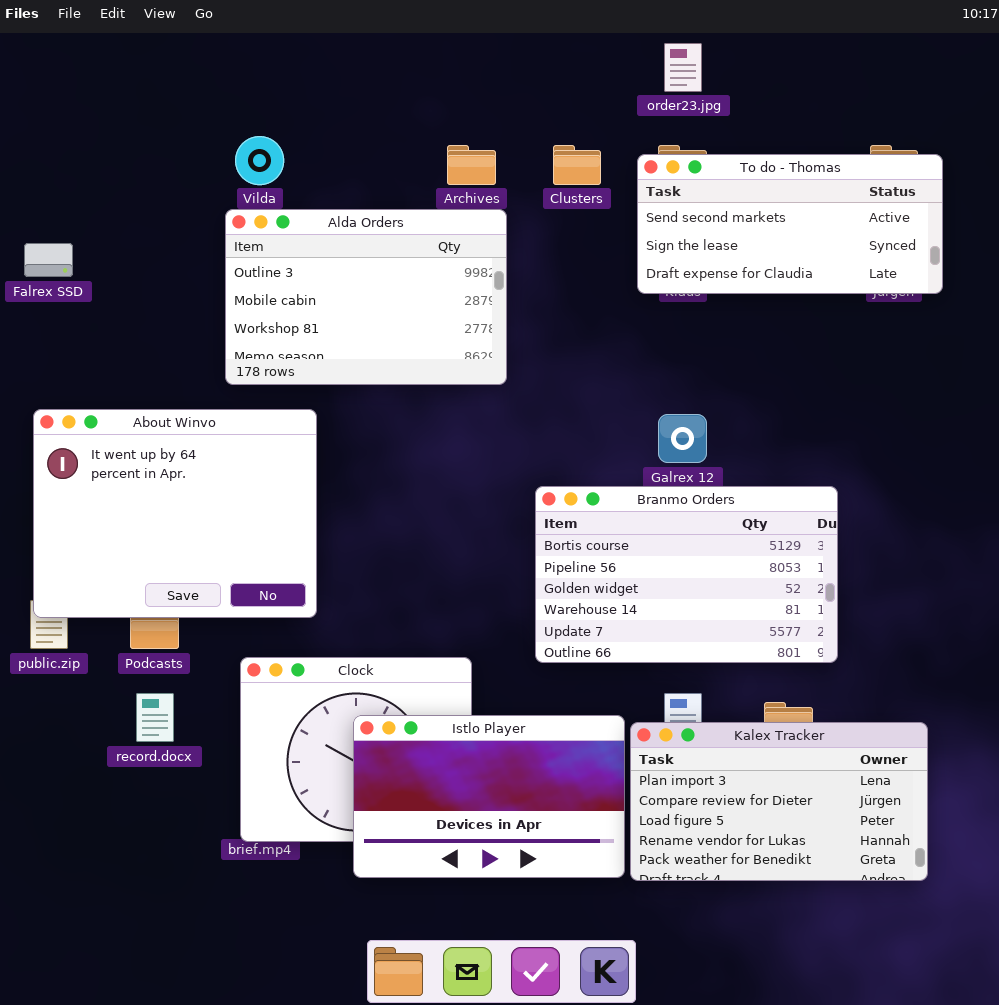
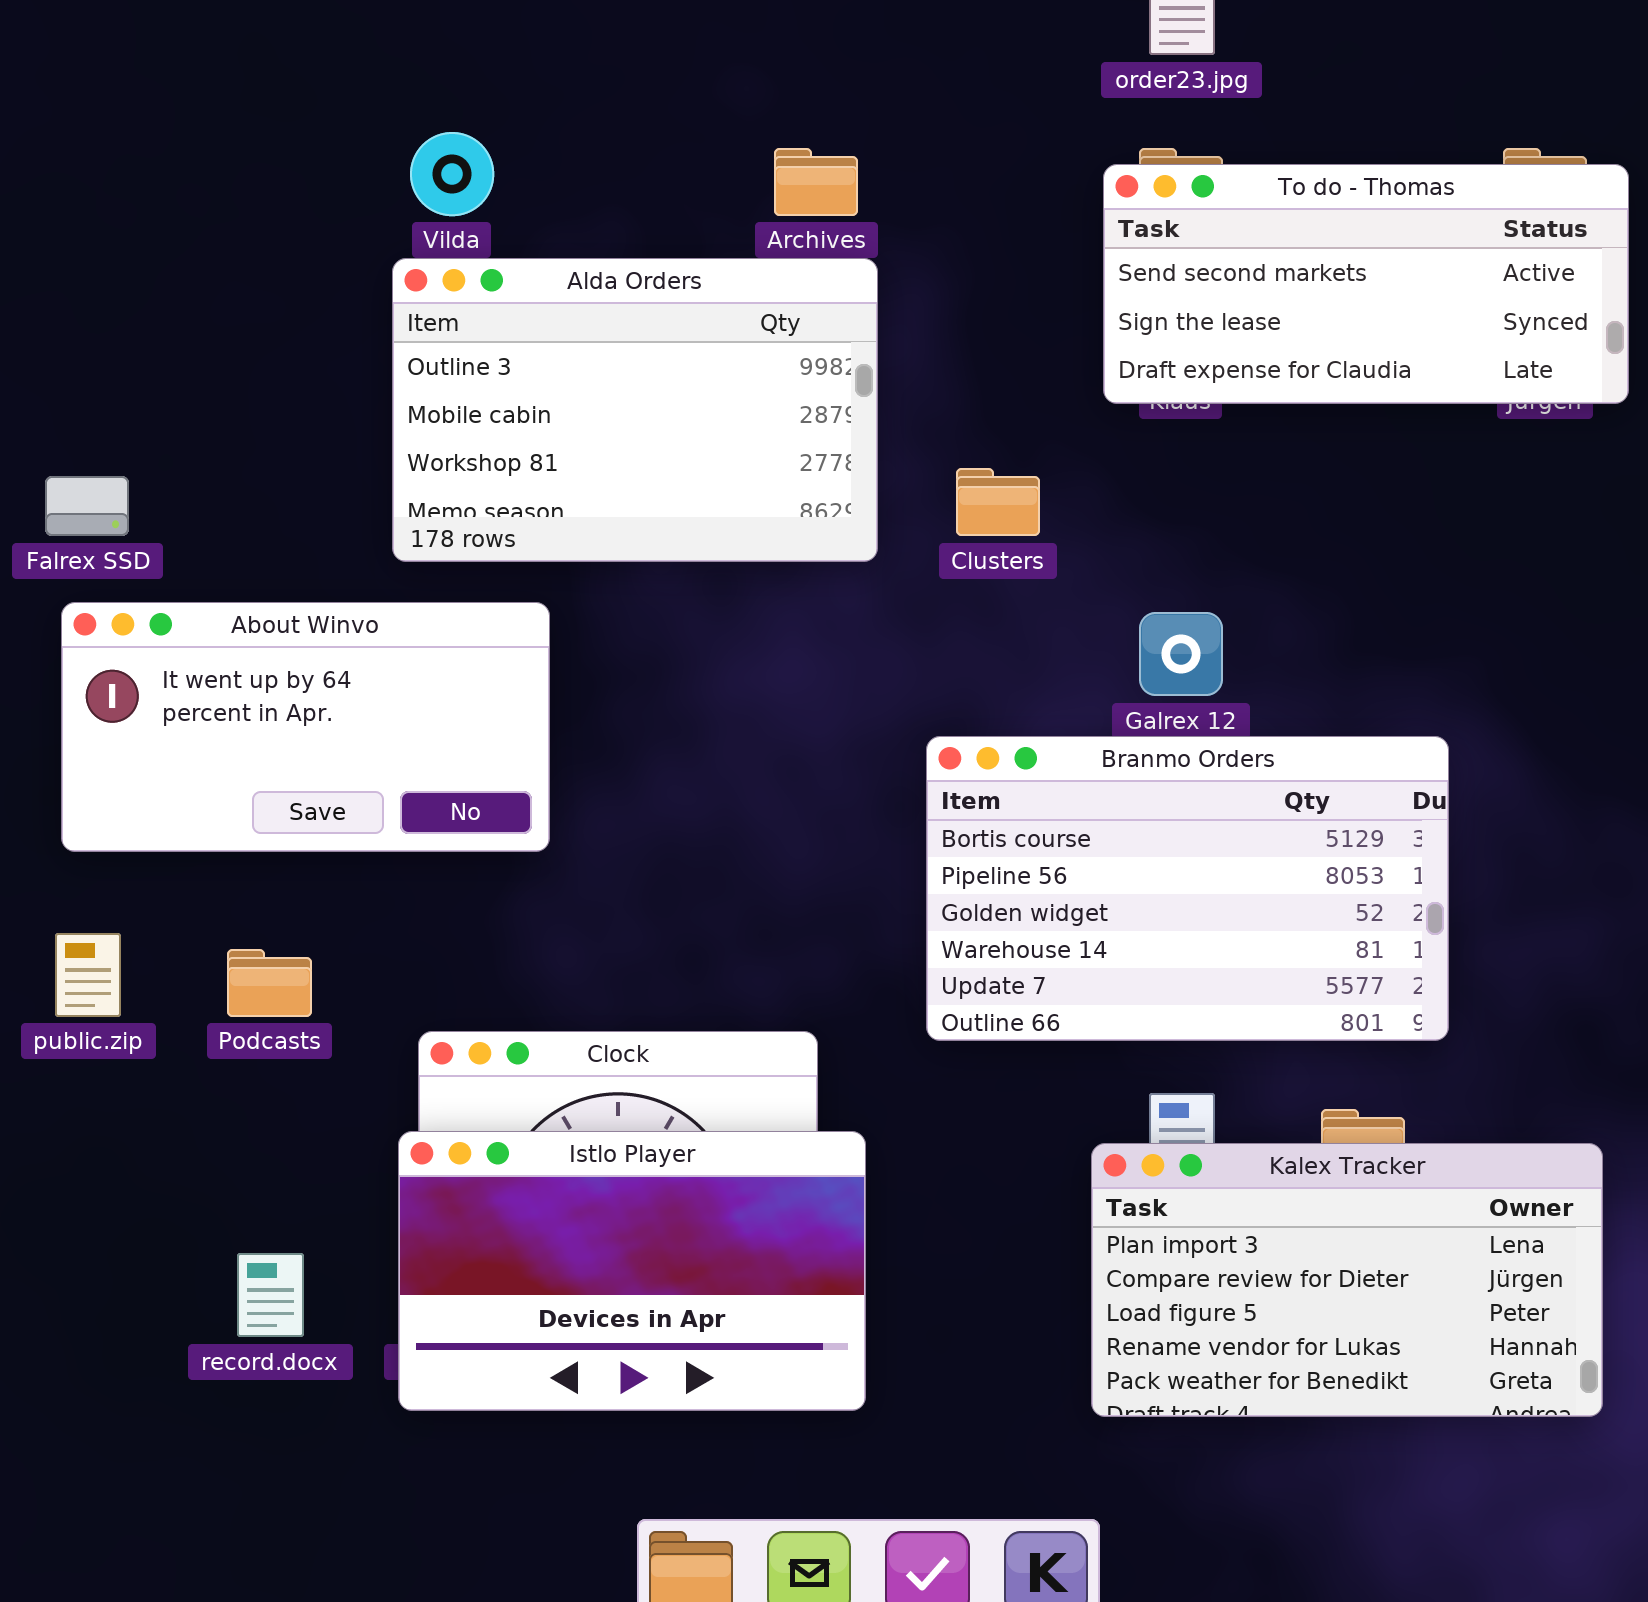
Clusters: [553,145,601,185] -> [956,468,1040,536], moved
Falrex SSD: [24,243,73,277] -> [45,476,129,536], moved
About Winvo: [33,409,317,618] -> [61,602,550,852], resized
record.docx: [136,693,174,742] -> [237,1253,304,1337], moved
Istlo Player: [353,715,625,878] -> [398,1131,866,1411], moved

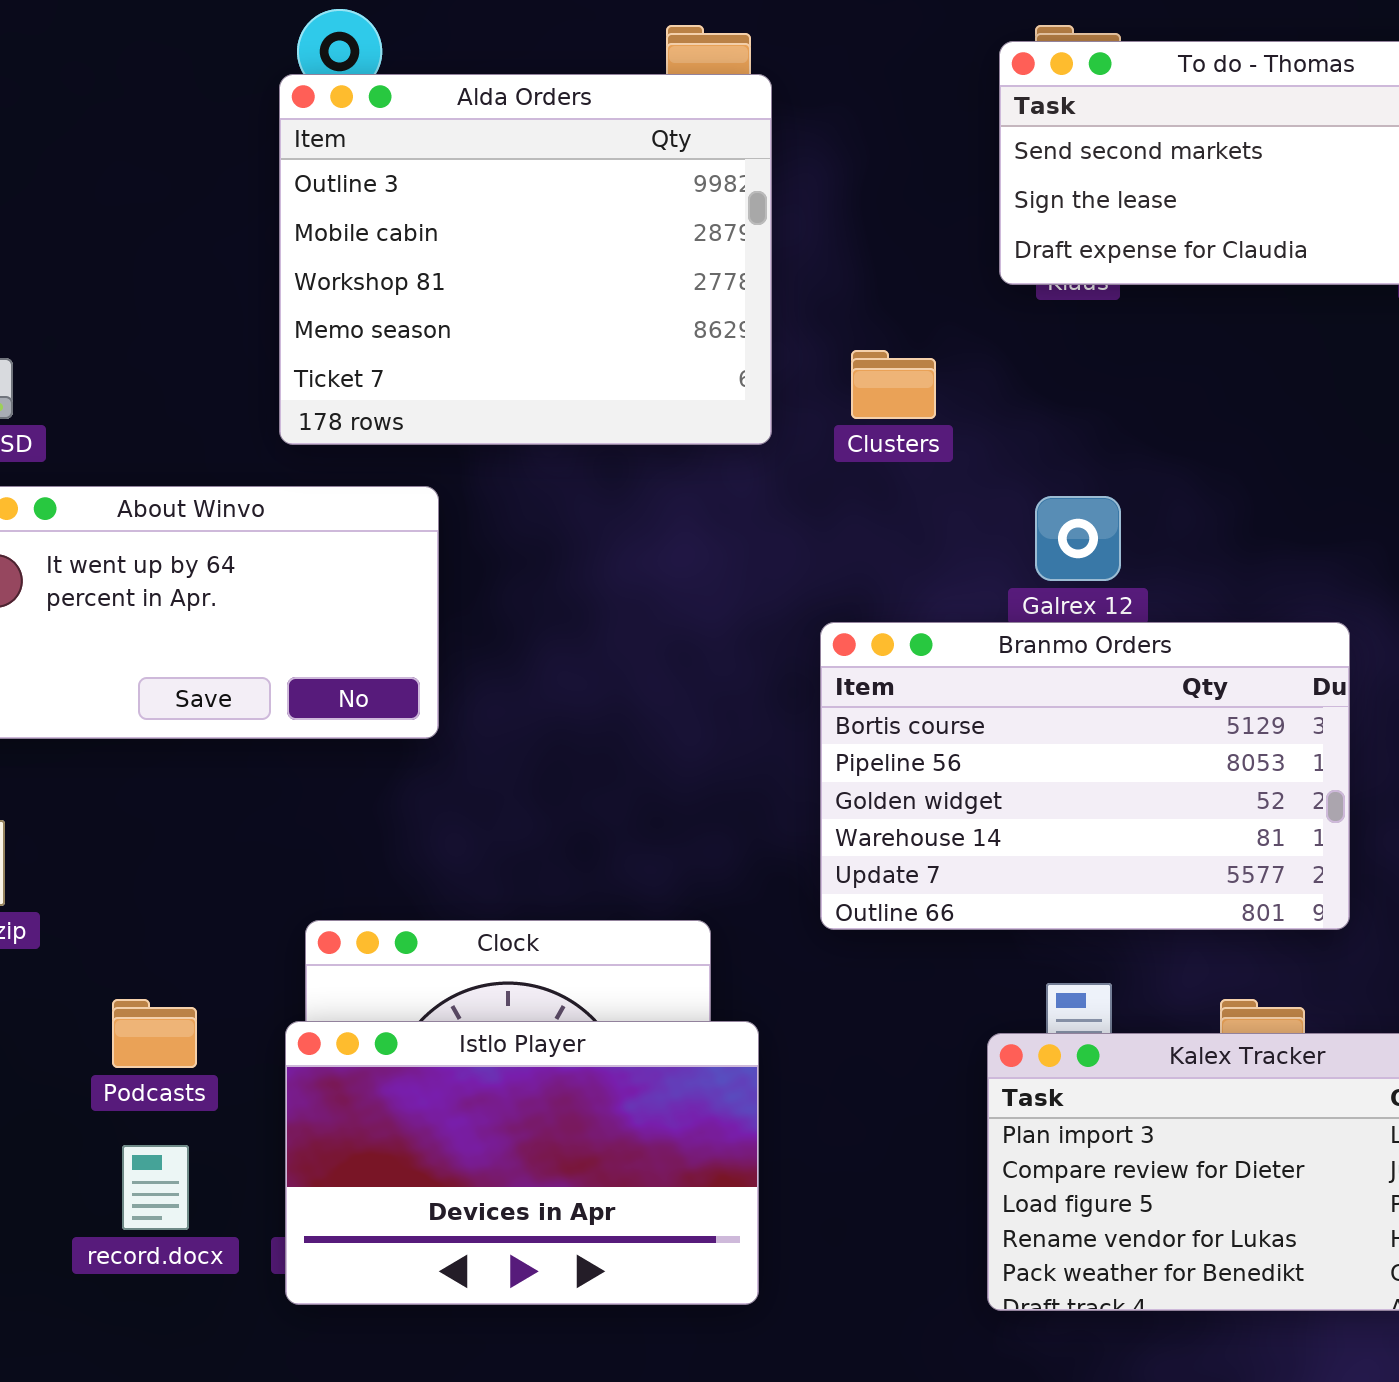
Alda Orders: [392,258,878,562] -> [279,74,772,445], resized
Podcasts: [227,949,312,1017] -> [112,999,197,1068], moved

